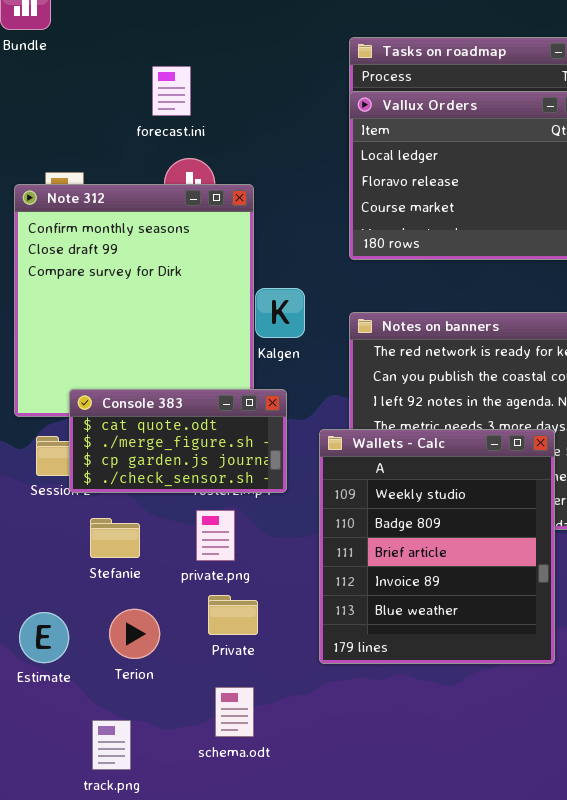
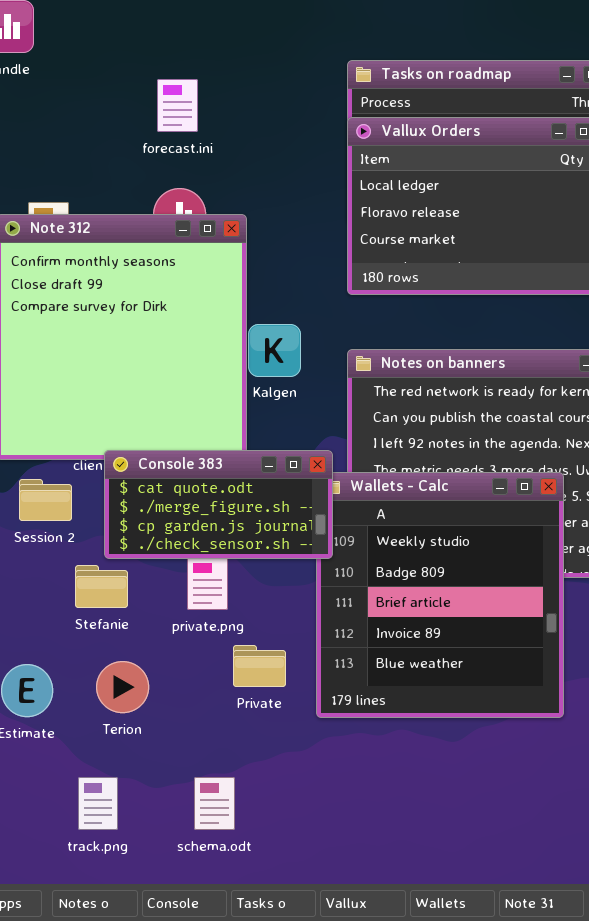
forecast.ini: [152,66,191,116] -> [157,79,198,132], moved
Console 383: [69,389,287,493] -> [104,450,333,559], moved
Private: [208,595,258,635] -> [233,645,286,687], moved
schema.odt: [215,687,254,737] -> [194,777,235,830], moved

